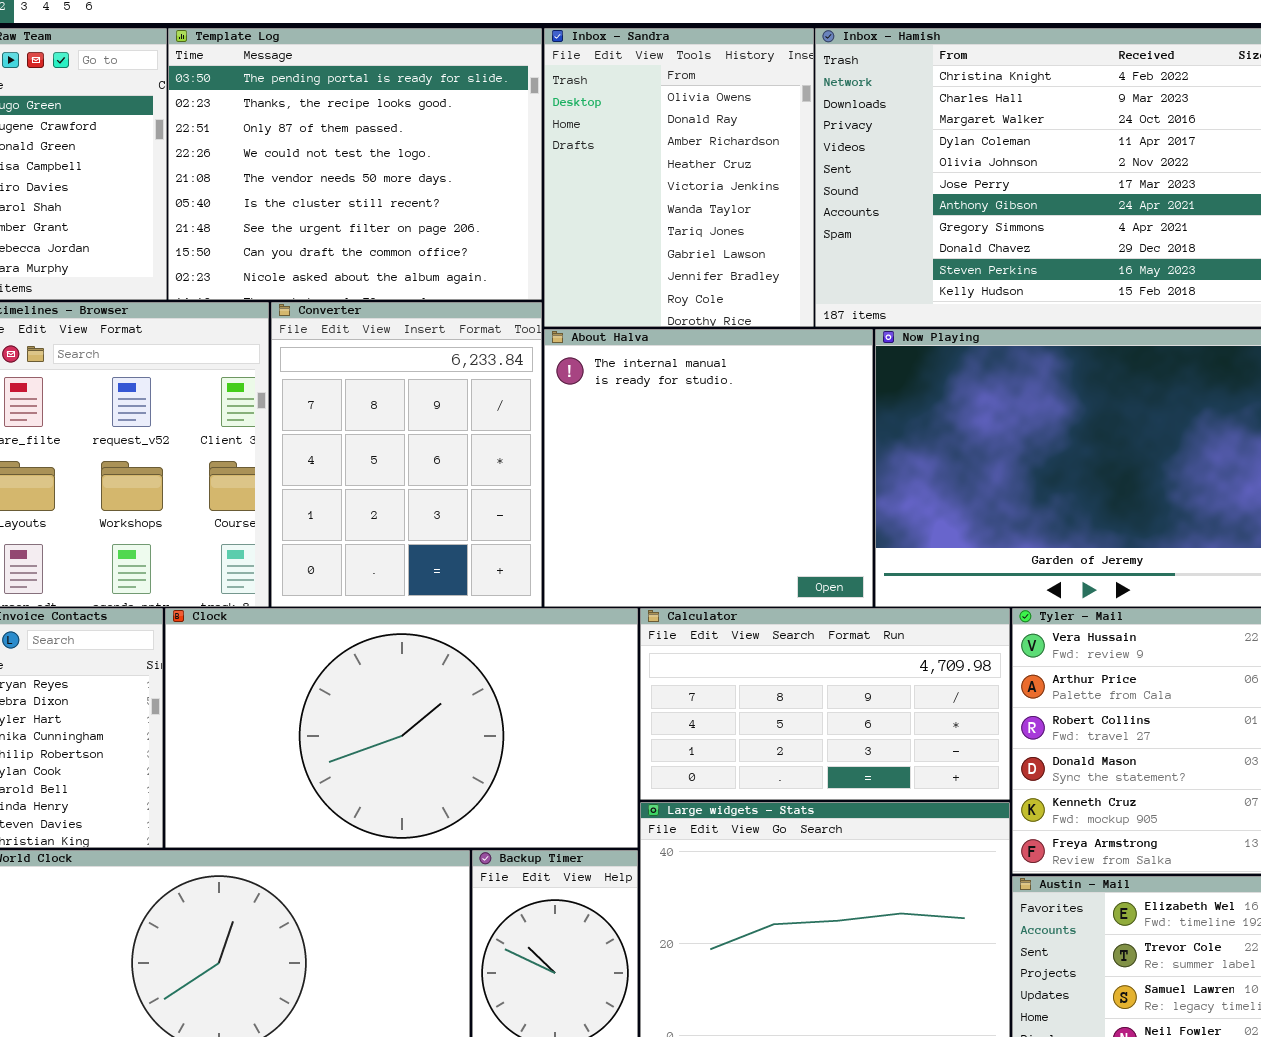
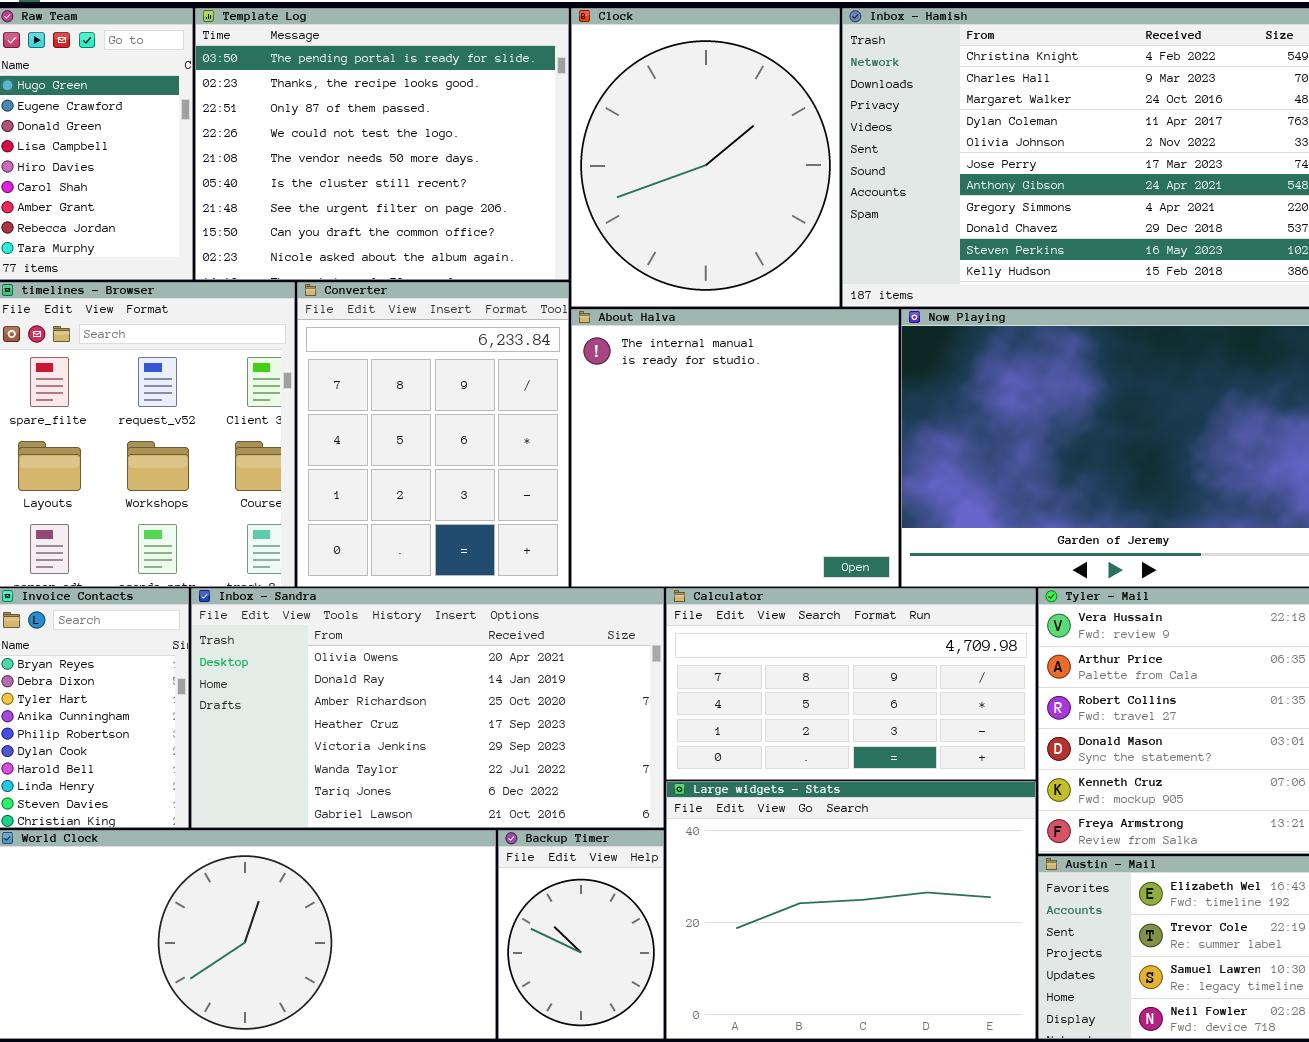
Inbox - Sandra: [544,28,814,327] -> [191,588,664,828], moved, resized
Clock: [165,608,638,848] -> [571,8,840,307], moved, resized

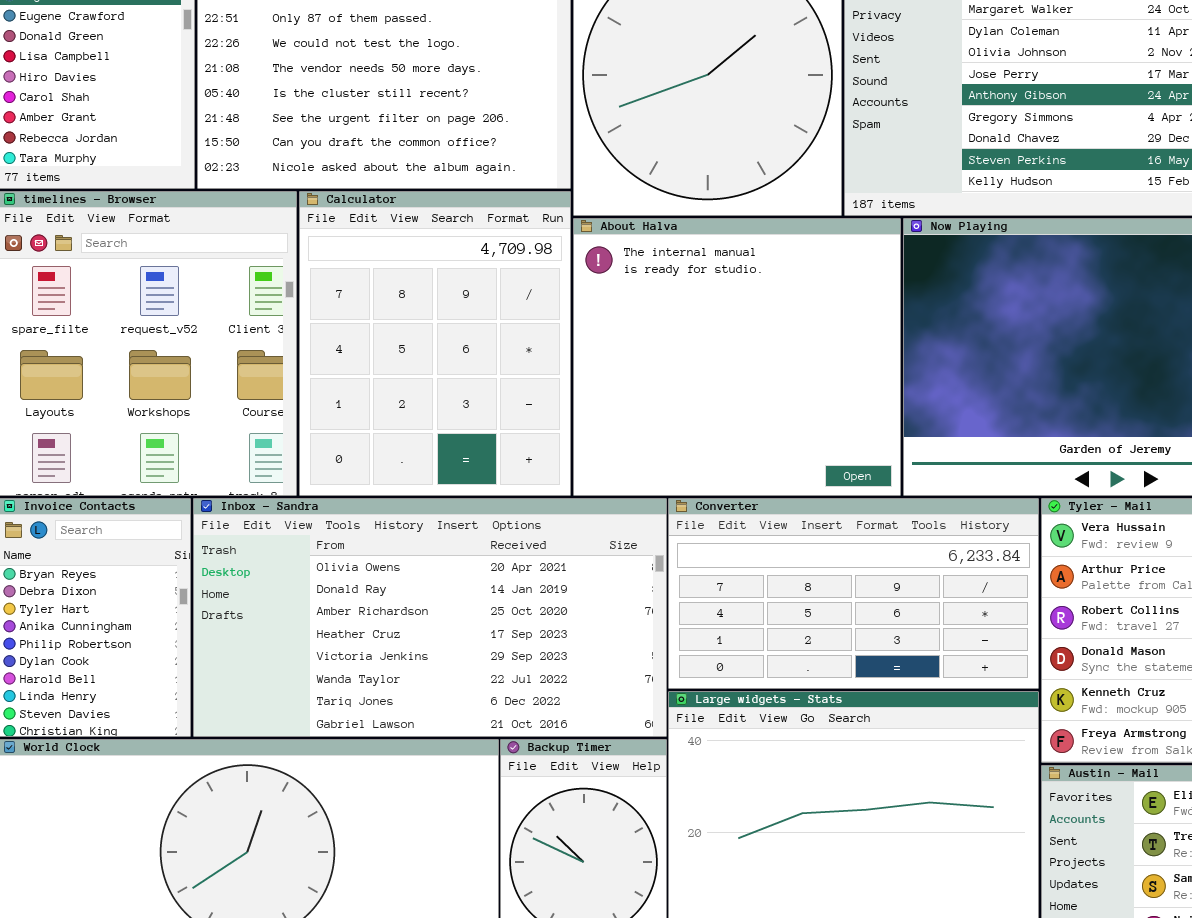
Converter: [297,282,569,587] -> [668,498,1039,689], moved, resized
Calculator: [666,588,1036,780] -> [299,191,571,496], moved, resized

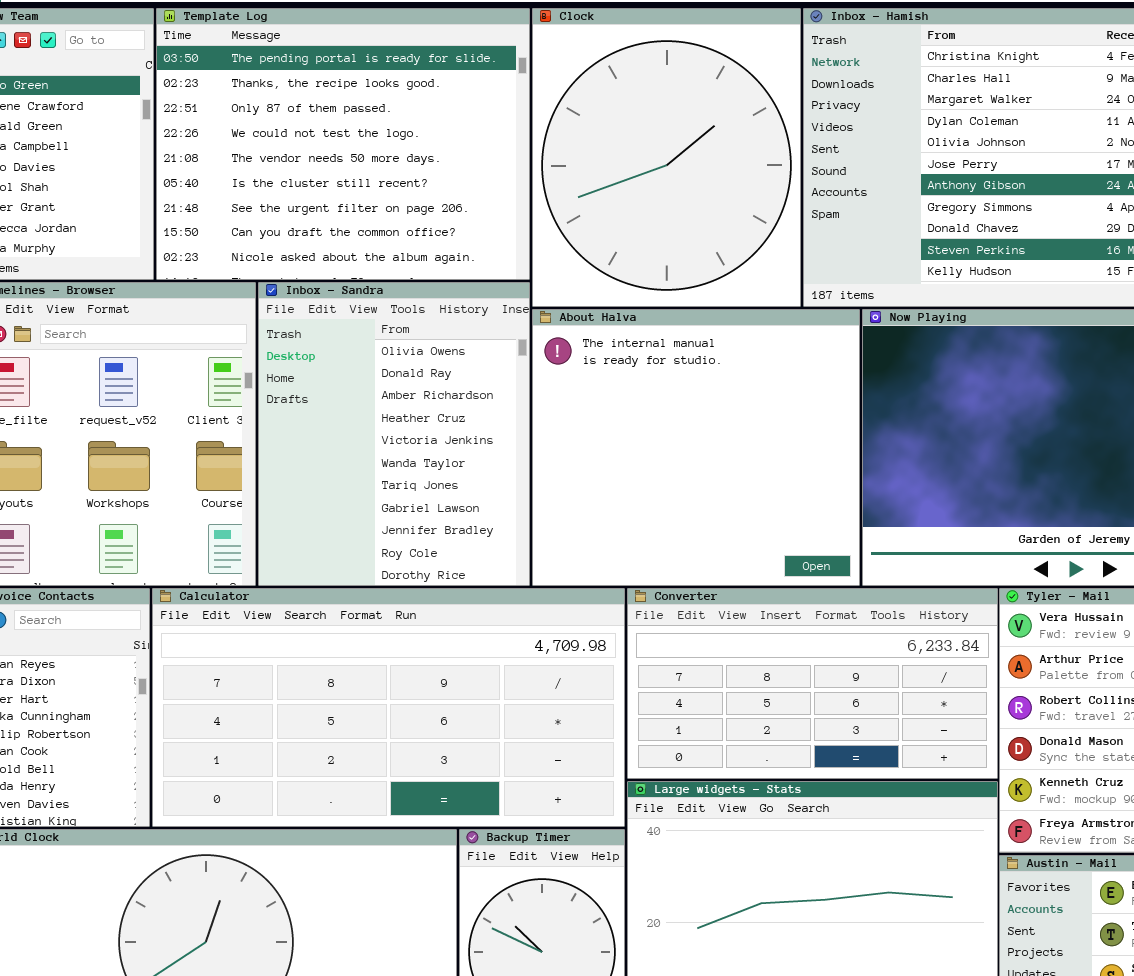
Calculator: [299,191,571,496] -> [152,588,625,827], moved, resized
Inbox - Sandra: [193,498,667,737] -> [258,282,530,586], moved, resized

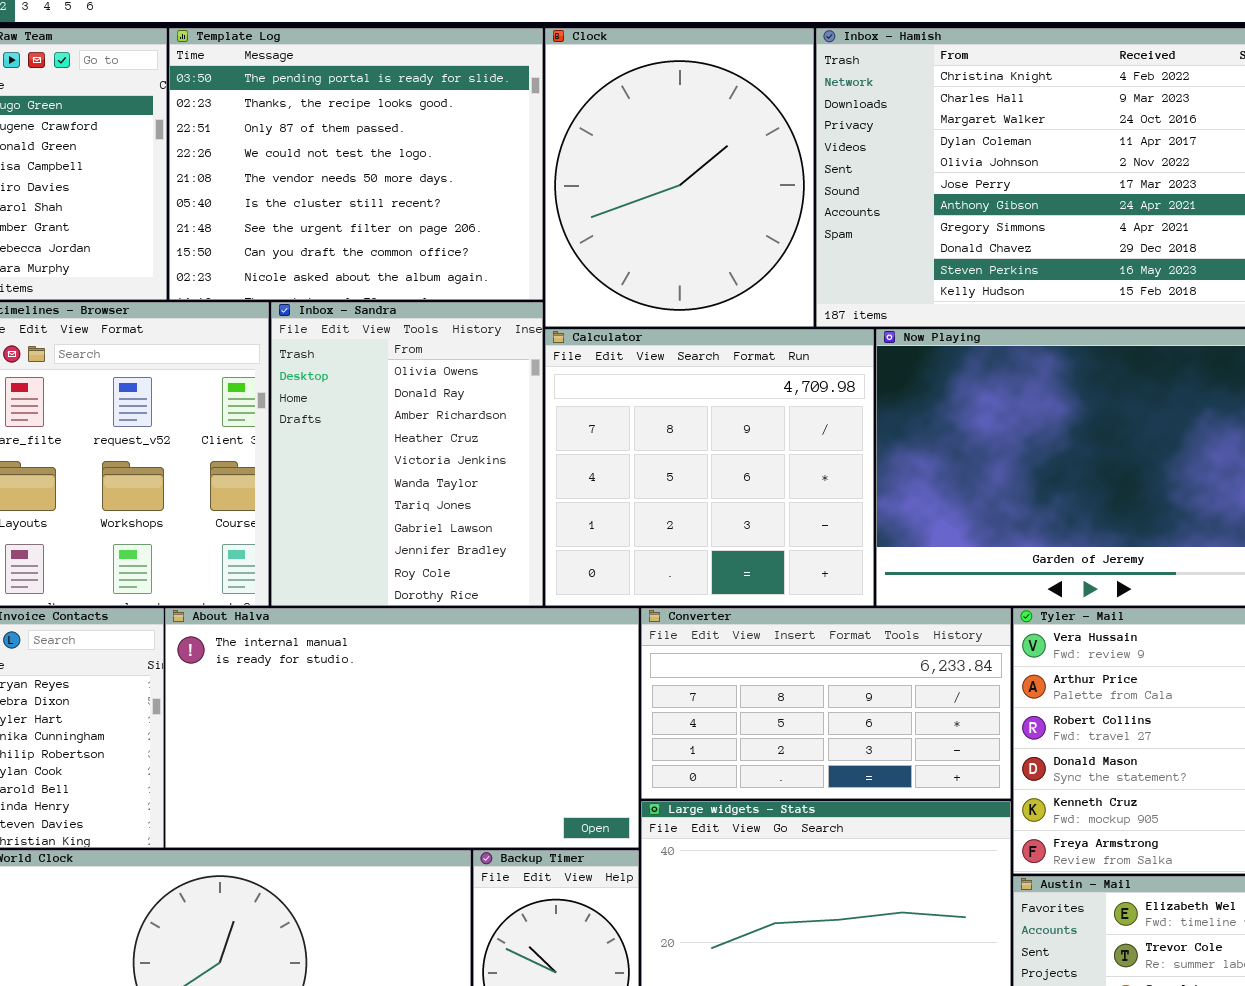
About Halva: [532,309,860,586] -> [165,608,639,848], moved, resized
Calculator: [152,588,625,827] -> [545,329,874,606], moved, resized

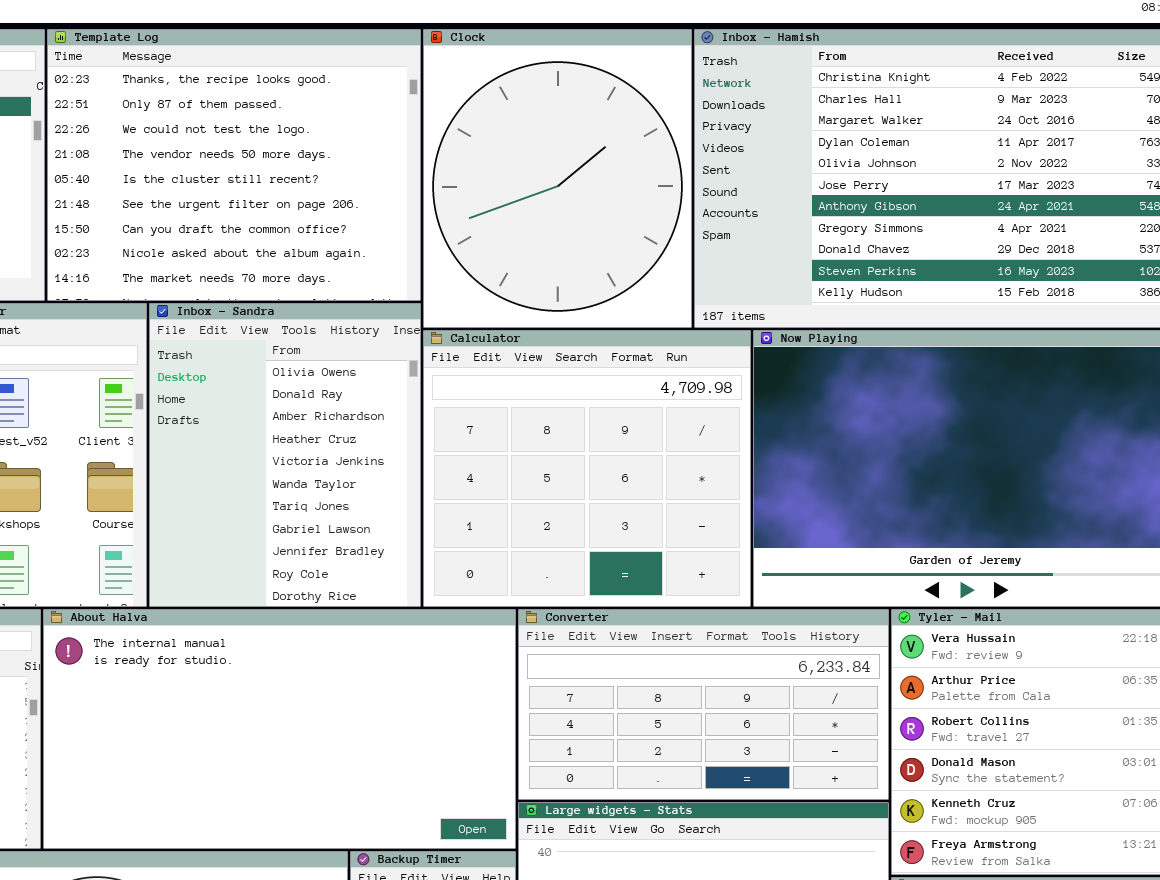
Template Log: [169,28,543,300] -> [47,29,421,301], scrolled down 1 row

